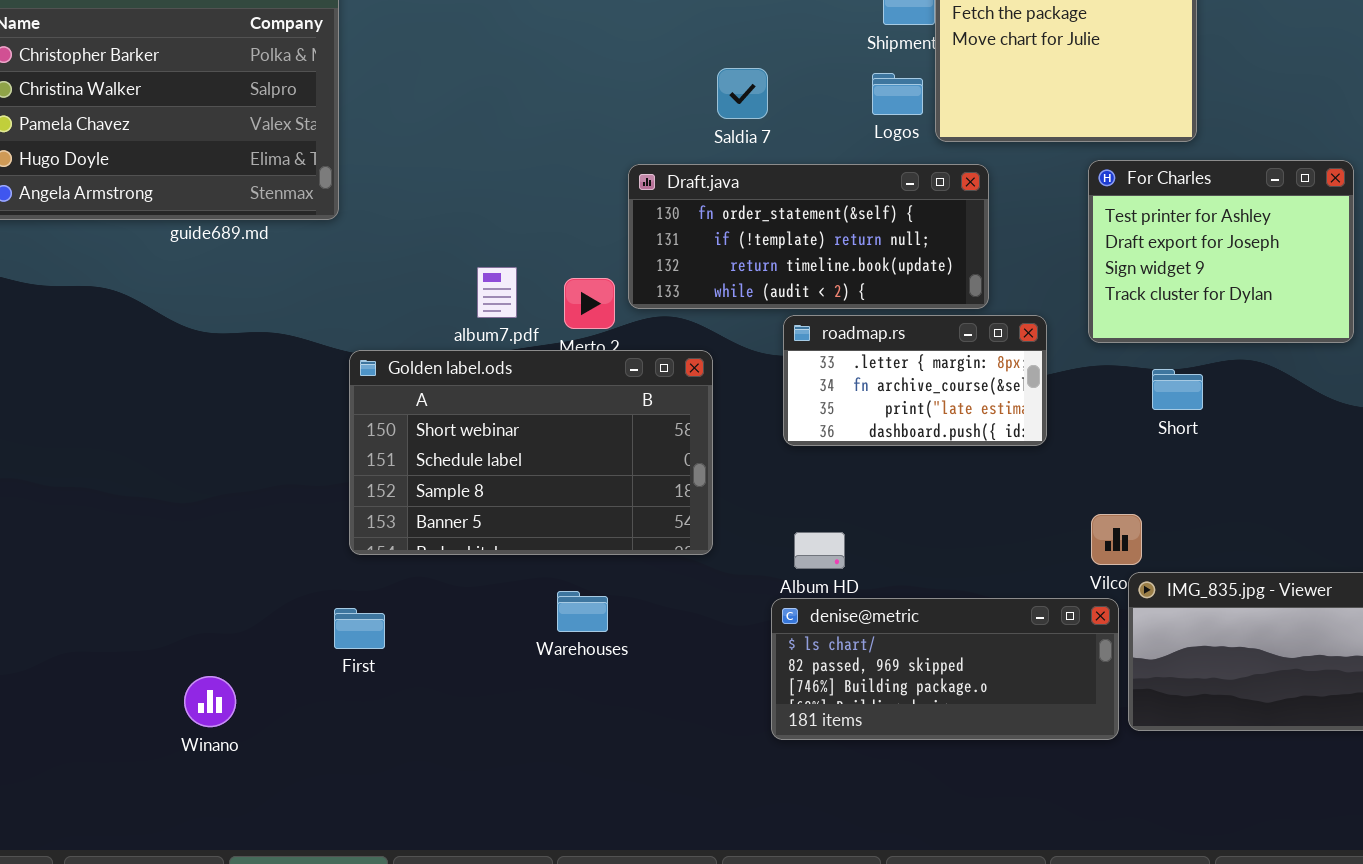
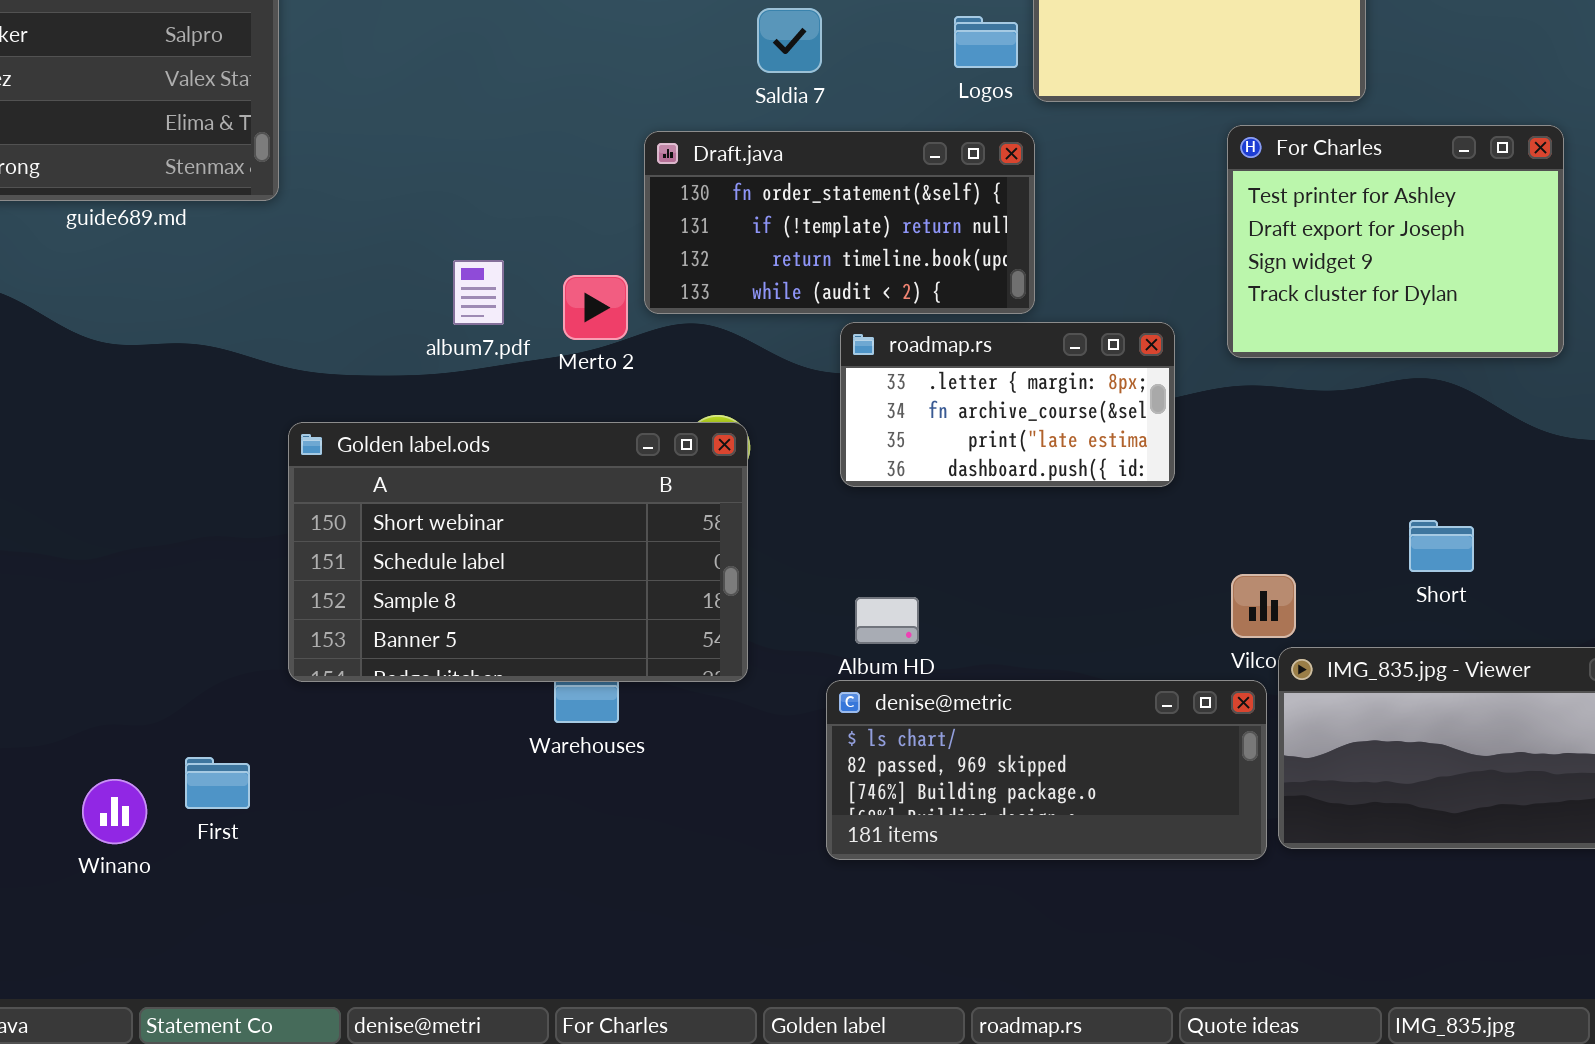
Draft.java: [628,164,989,309] -> [644,131,1035,314], resized
Golden label.ods: [349,350,713,555] -> [288,422,748,682], moved
Short: [1152,369,1203,410] -> [1409,520,1474,572], moved
First: [334,608,385,649] -> [185,757,250,809], moved

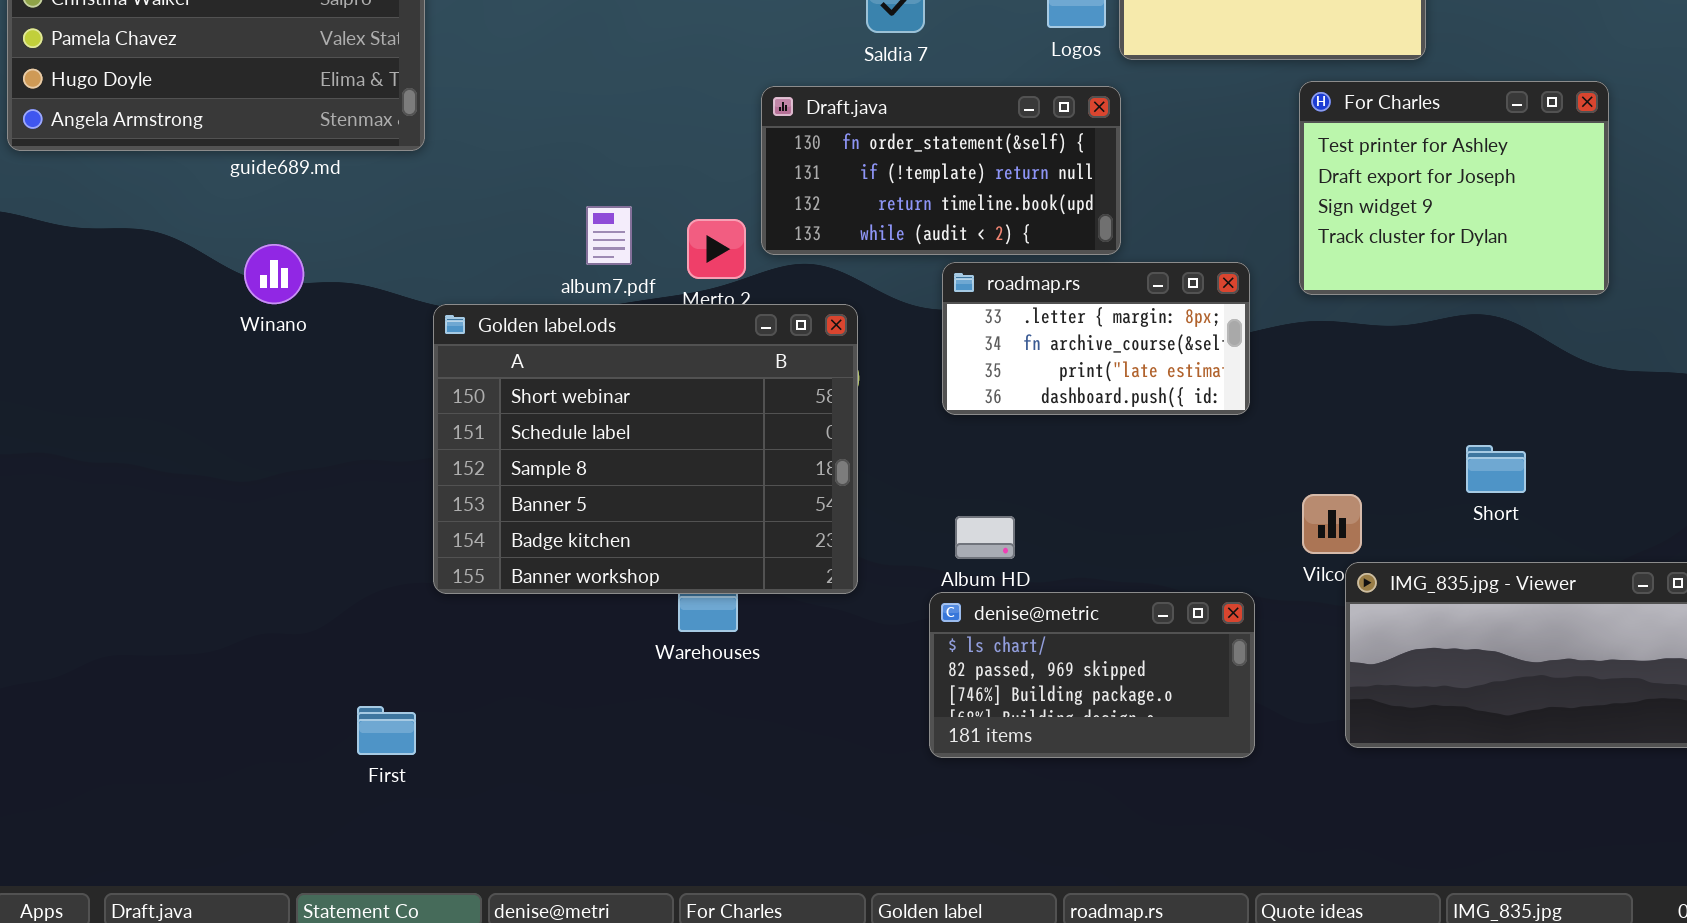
Golden label.ods: [288,422,748,682] -> [433,304,858,594], resized
denise@metric: [826,680,1267,860] -> [929,592,1255,758], resized
First: [185,757,250,809] -> [357,706,416,755], moved
Winano: [82,779,147,844] -> [244,244,304,304], moved

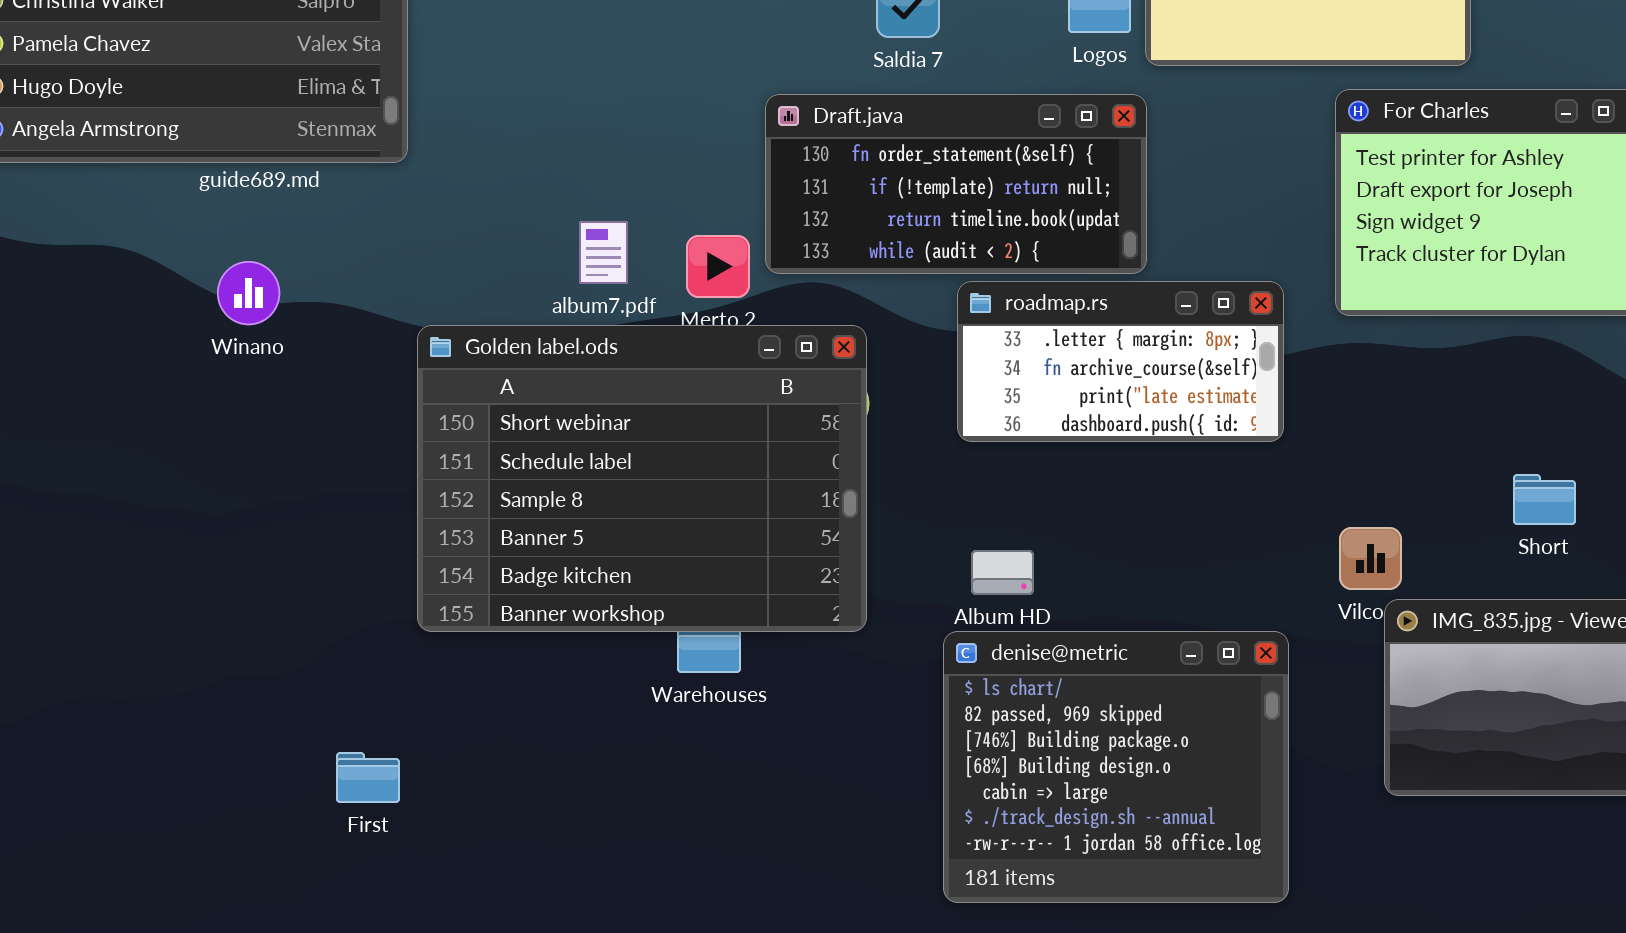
denise@metric: [929,592,1255,758] -> [943,631,1289,903], resized

